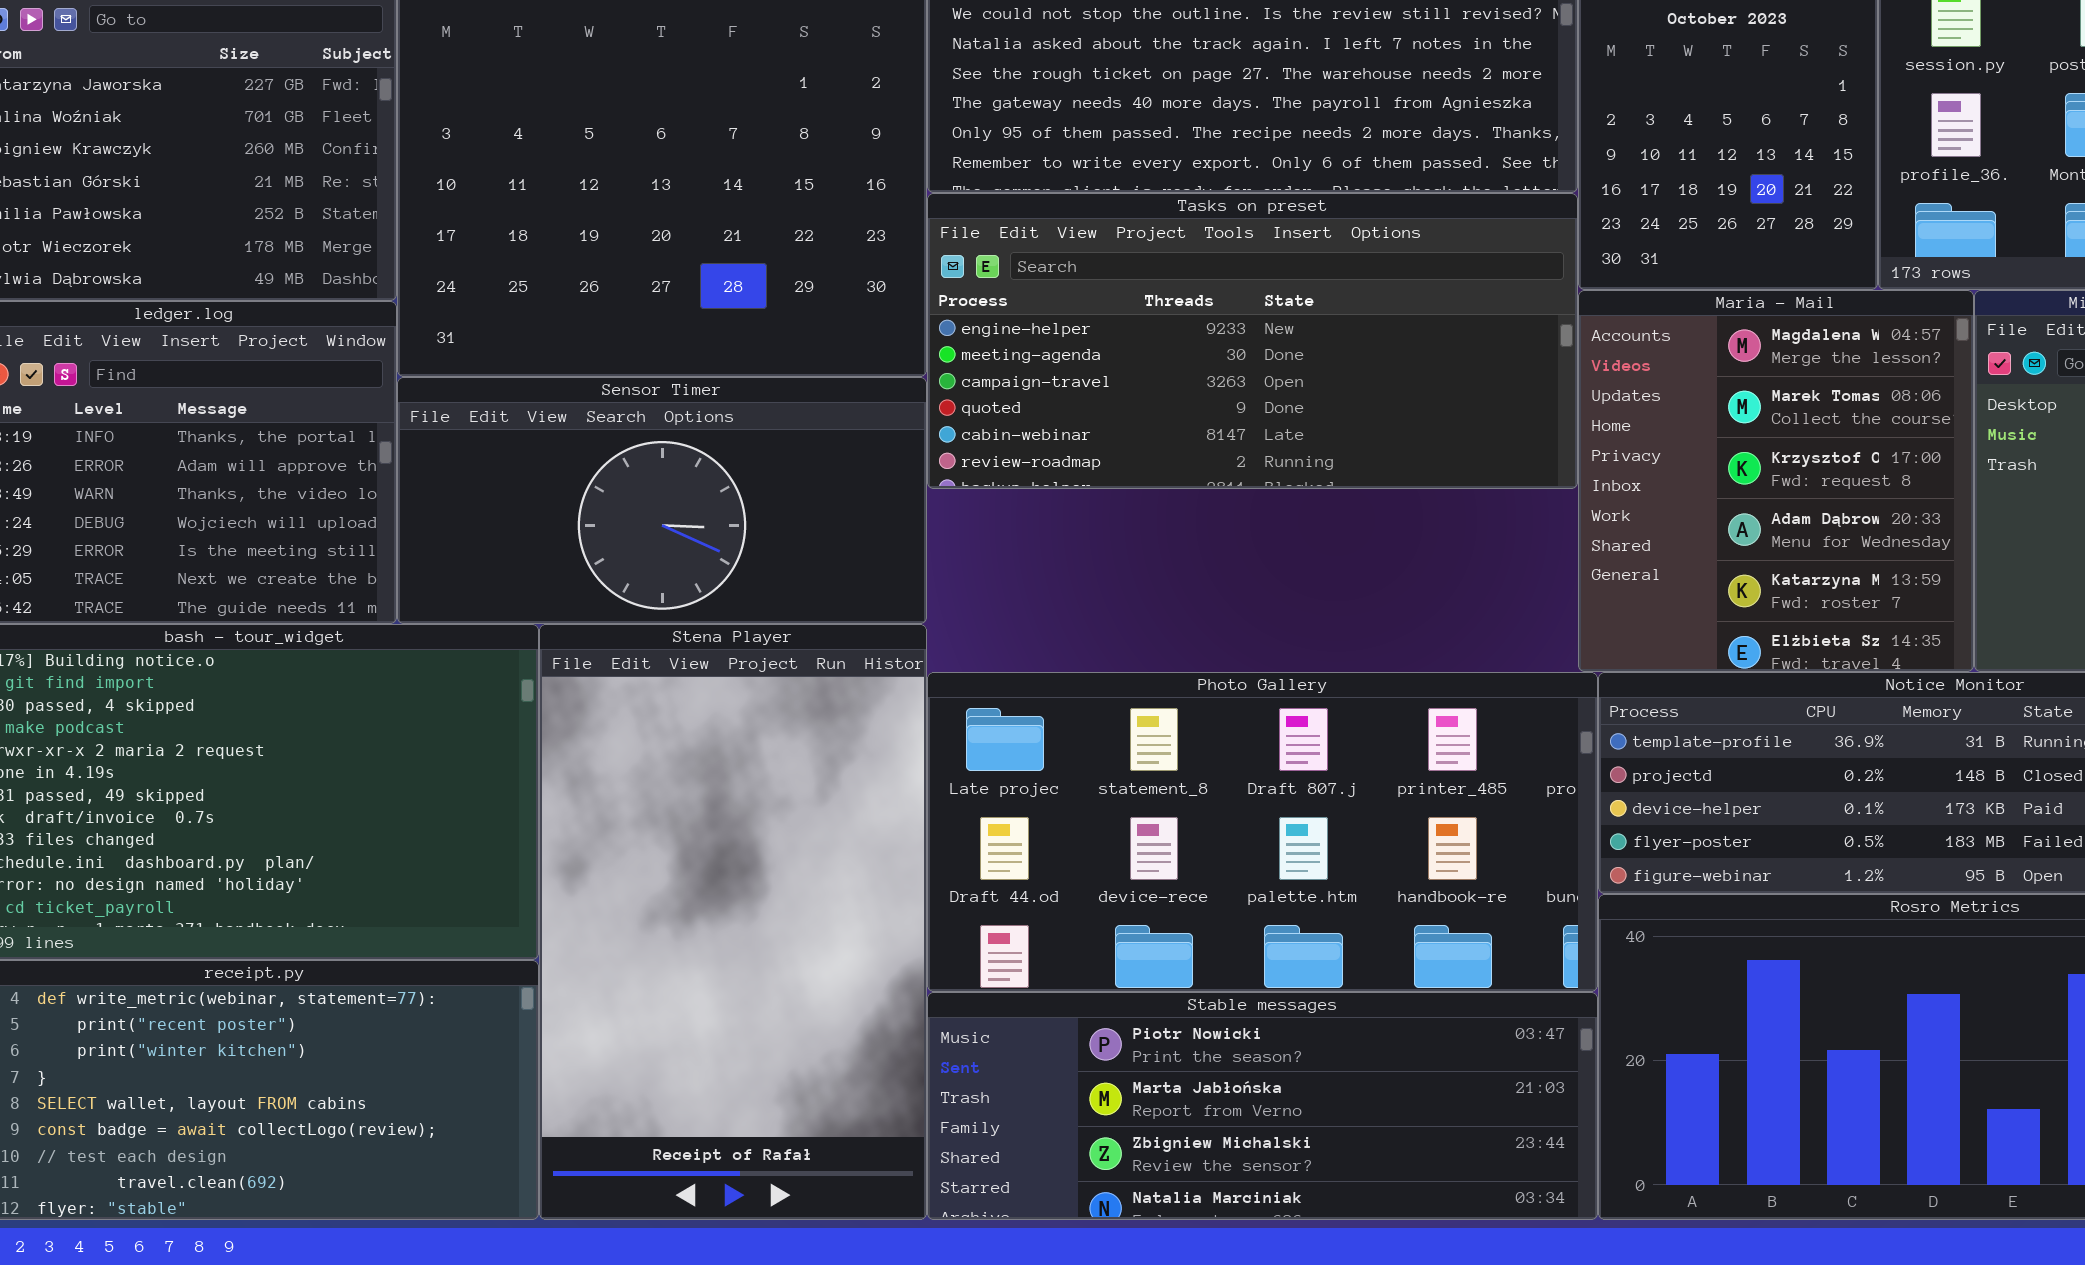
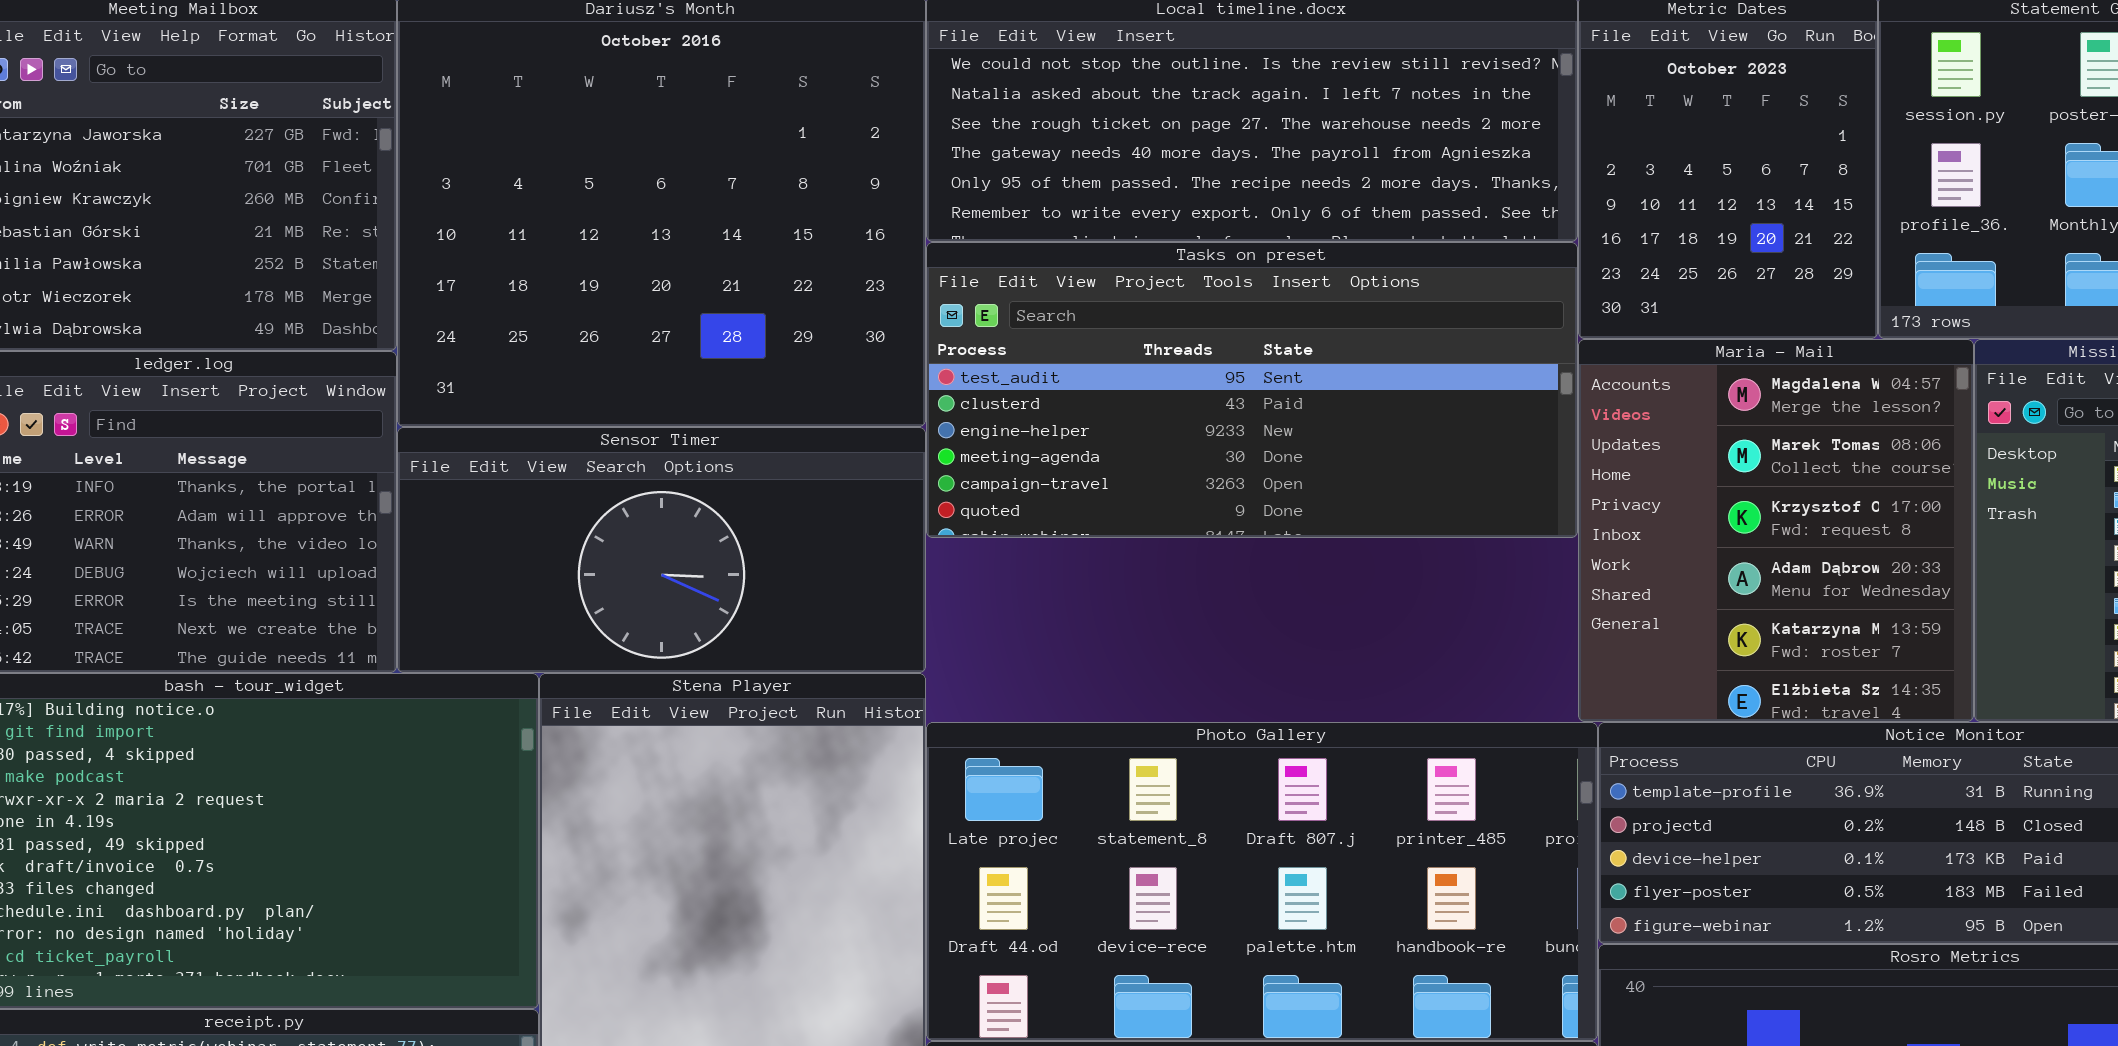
Tasks on preset: [927,193,1578,489] -> [926,242,1578,538], scrolled up 2 rows

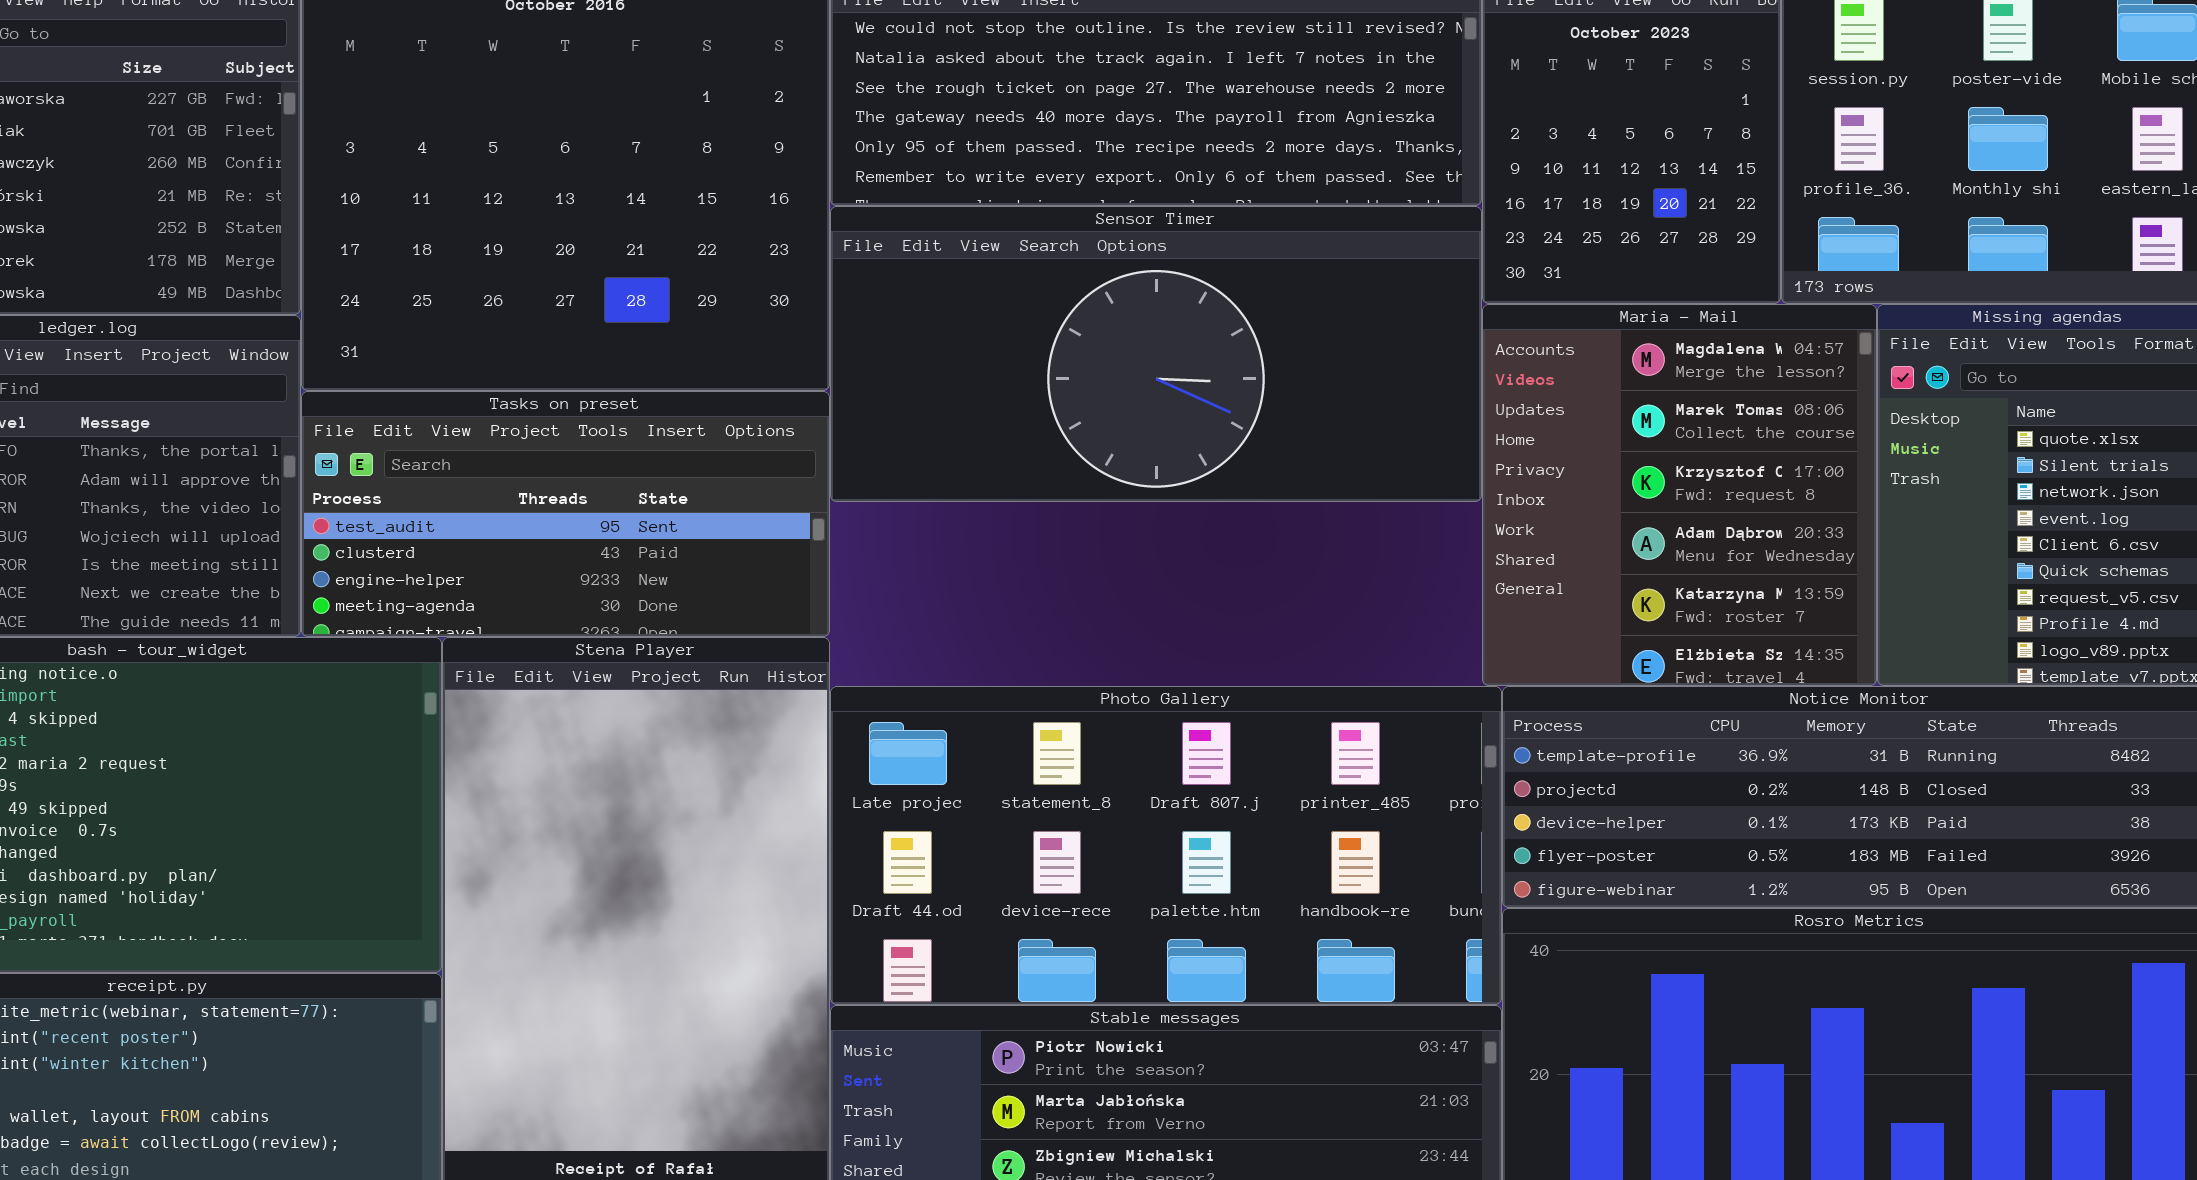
Tasks on preset: [926,242,1578,538] -> [301,391,830,637], moved, resized
Sensor Timer: [397,427,926,673] -> [830,206,1482,502], moved, resized

